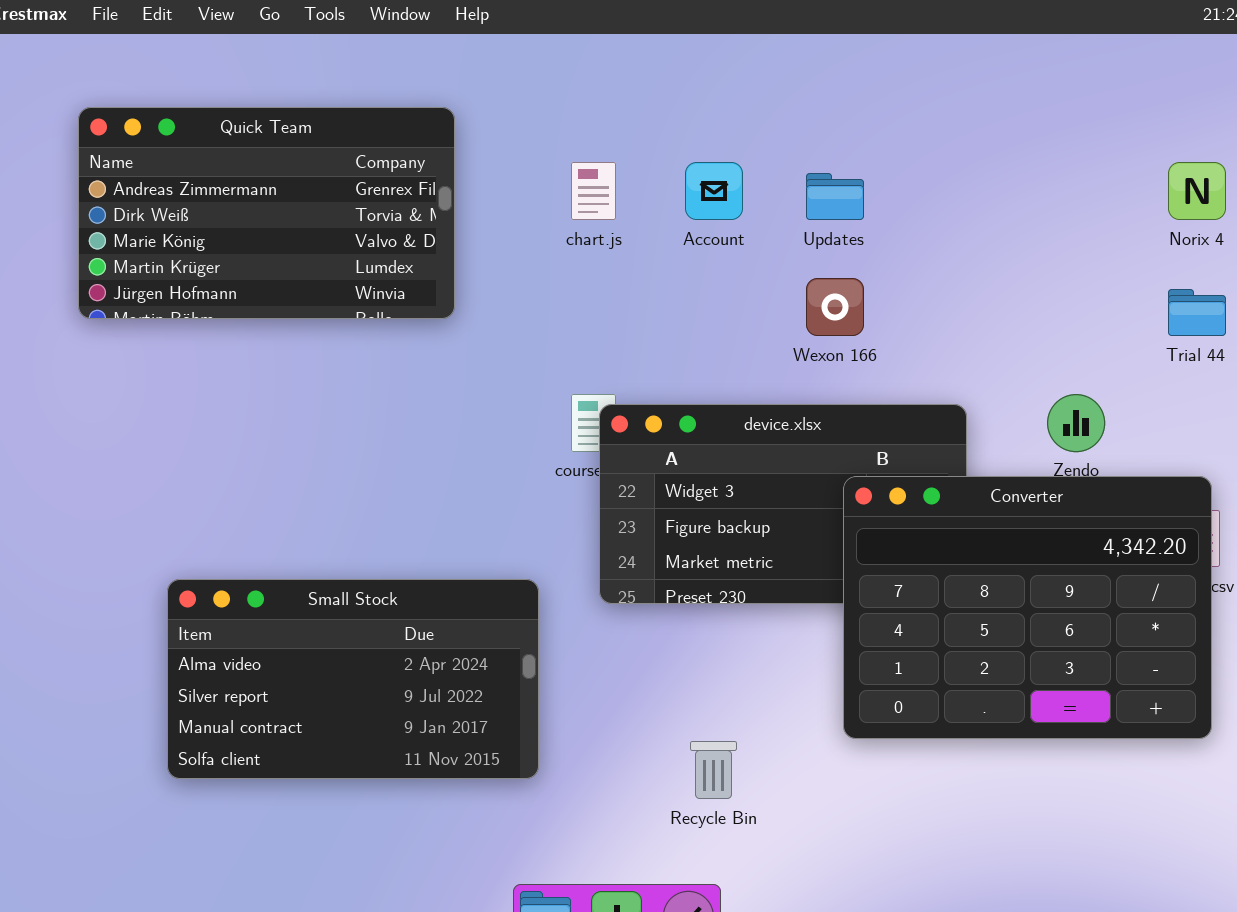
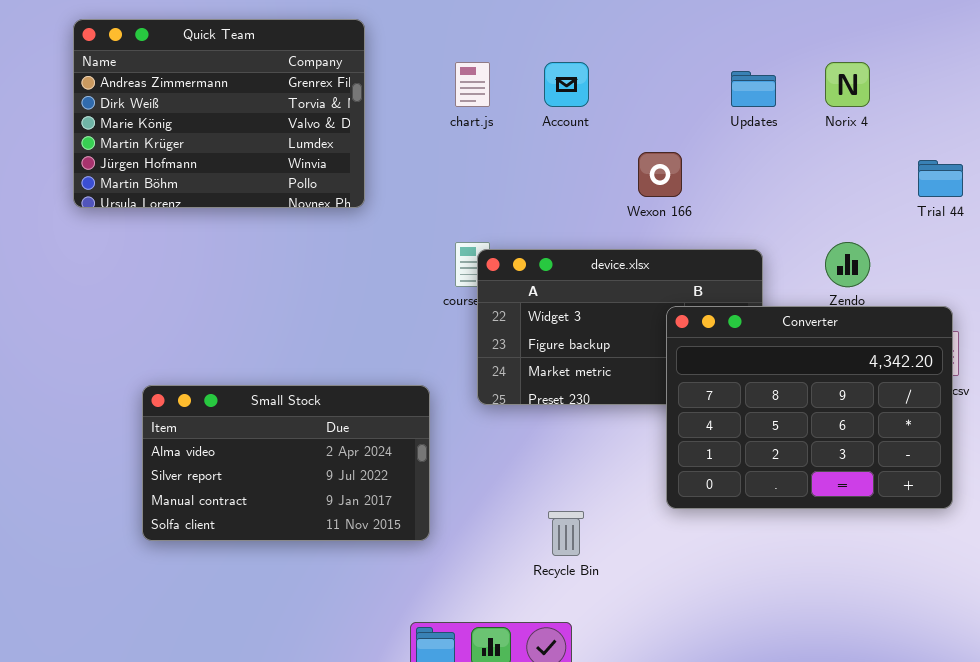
Quick Team: [78,107,455,319] -> [73,19,365,208], resized
Norix 4: [1168,162,1226,220] -> [825,62,870,107], moved
Updates: [806,173,864,220] -> [731,71,776,107], moved

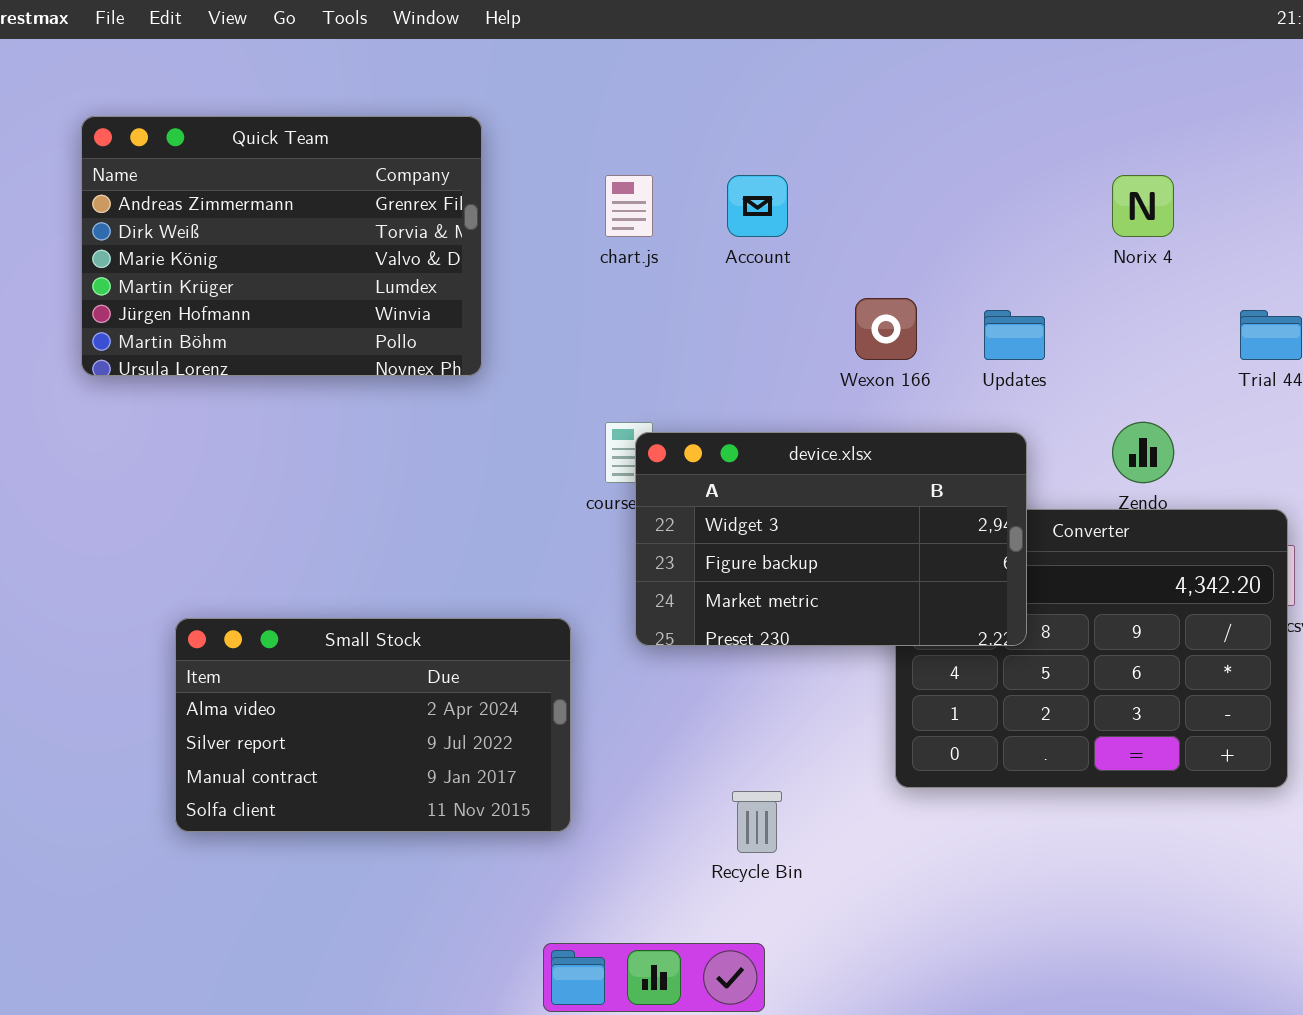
Updates: [731,71,776,107] -> [984,310,1045,360], moved
device.xlsx: [477,249,763,405] -> [635,432,1027,646], raised

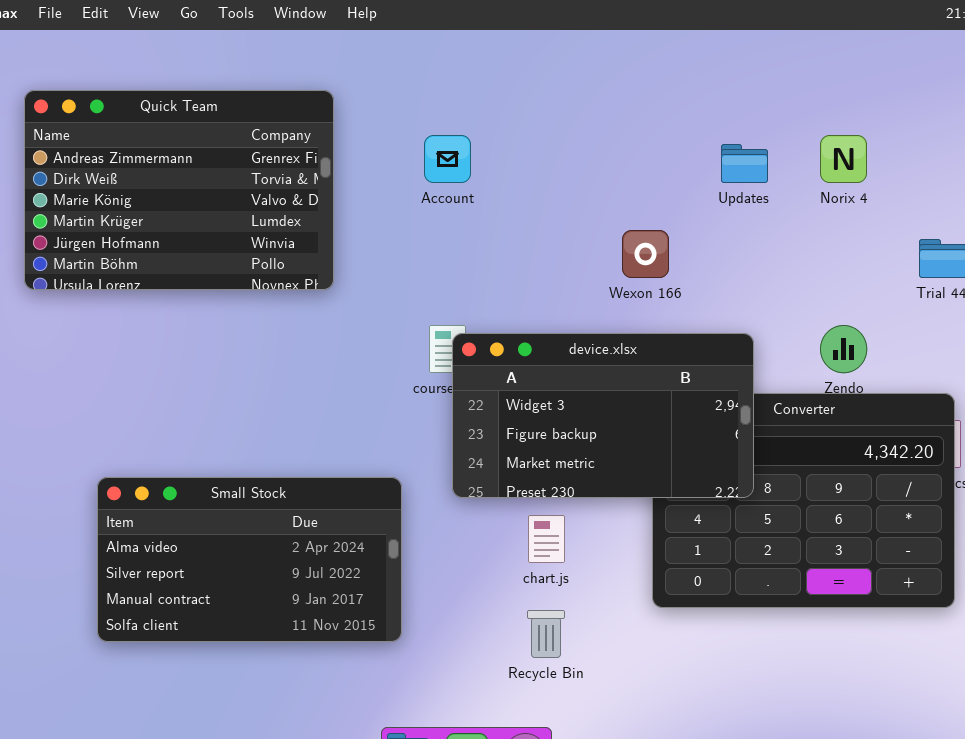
chart.js: [605,175,653,237] -> [528,515,565,563], moved
Account: [727,175,788,237] -> [424,135,471,183], moved
Updates: [984,310,1045,360] -> [721,144,768,183], moved

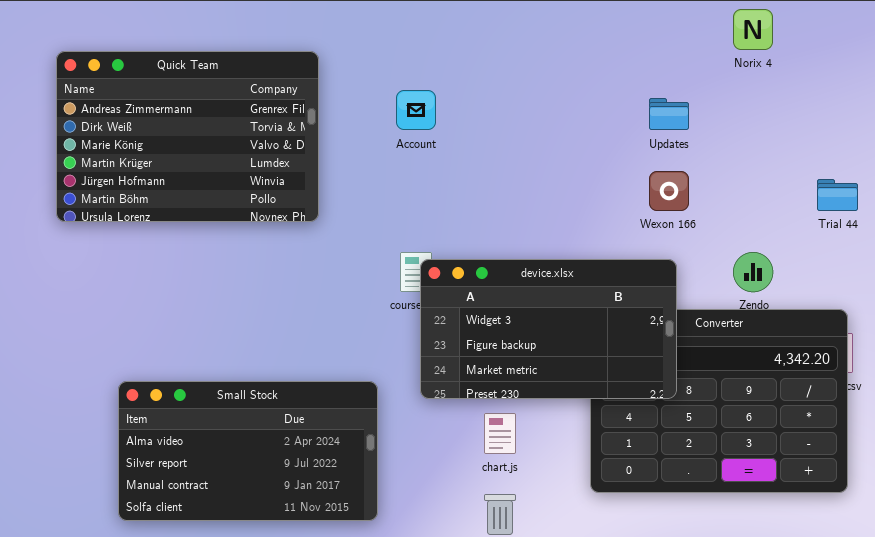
Norix 4: [820,135,867,183] -> [733,9,773,50], moved
Wexon 166: [622,230,669,278] -> [649,171,689,211], moved

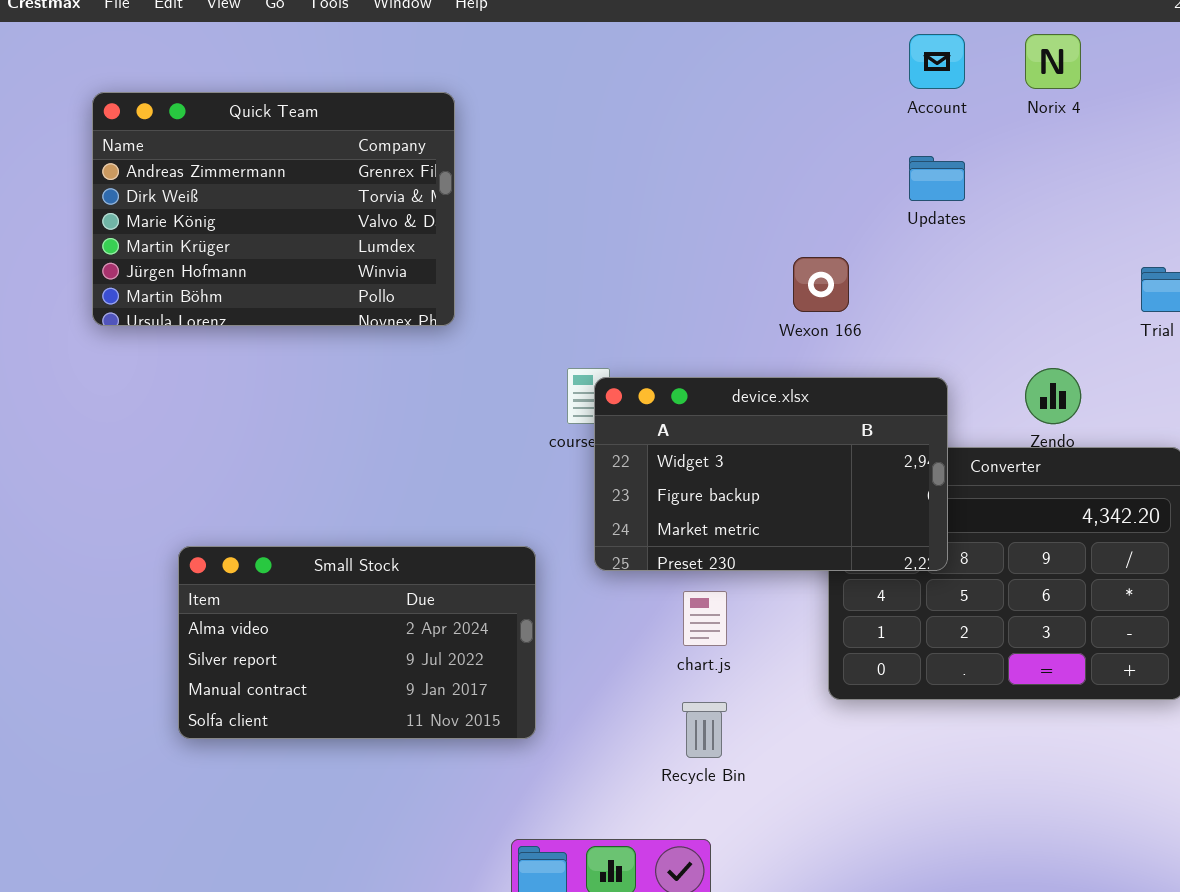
Account: [396,90,436,130] -> [909,34,965,89], moved
Wexon 166: [649,171,689,211] -> [793,257,849,312], moved

